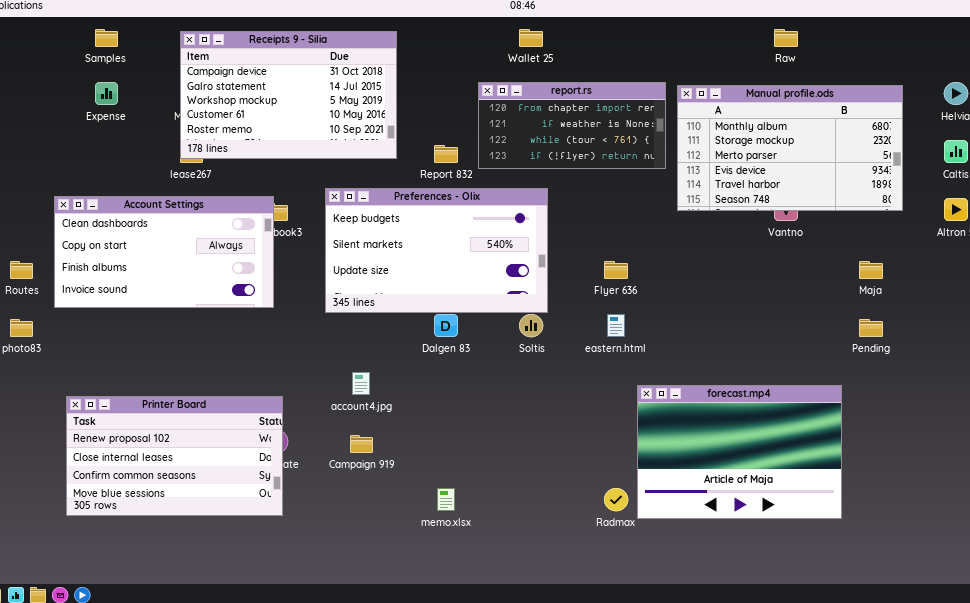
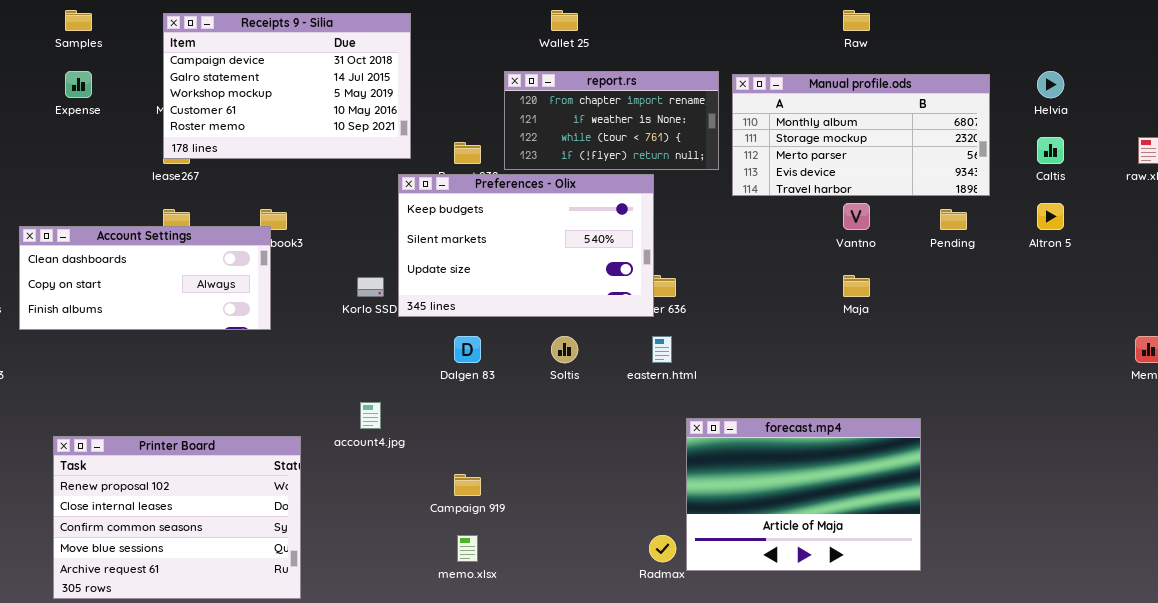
Manual profile.ods: [677,85,903,211] -> [732,74,990,196], resized
Preferences - Olix: [325,188,548,313] -> [398,174,654,317], moved
Account Settings: [54,196,274,308] -> [19,226,271,330], resized
Maja: [859,261,883,279] -> [843,275,870,297], moved
Pending: [859,319,883,337] -> [940,209,967,230], moved
Printer Board: [66,396,283,516] -> [53,436,301,599], moved, resized
Campaign 919: [350,435,373,453] -> [454,474,481,496], moved

